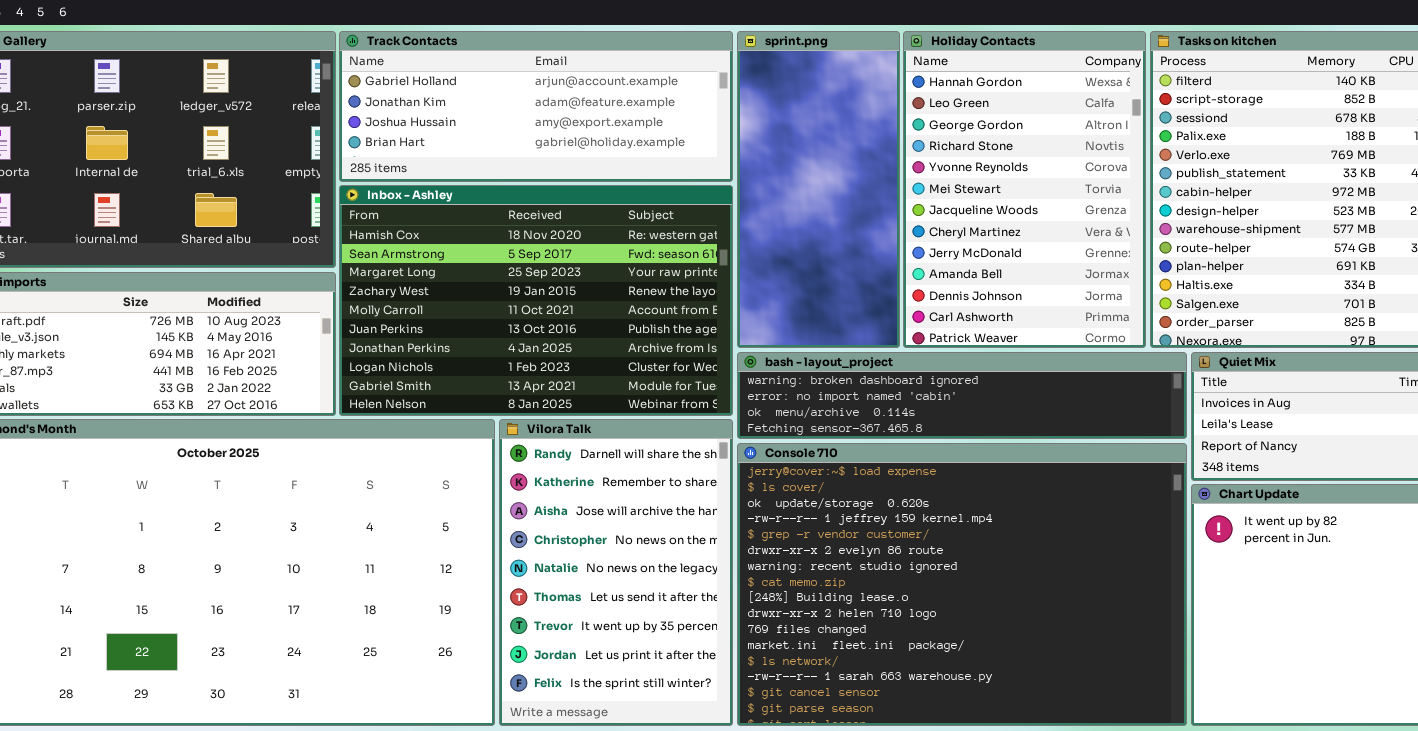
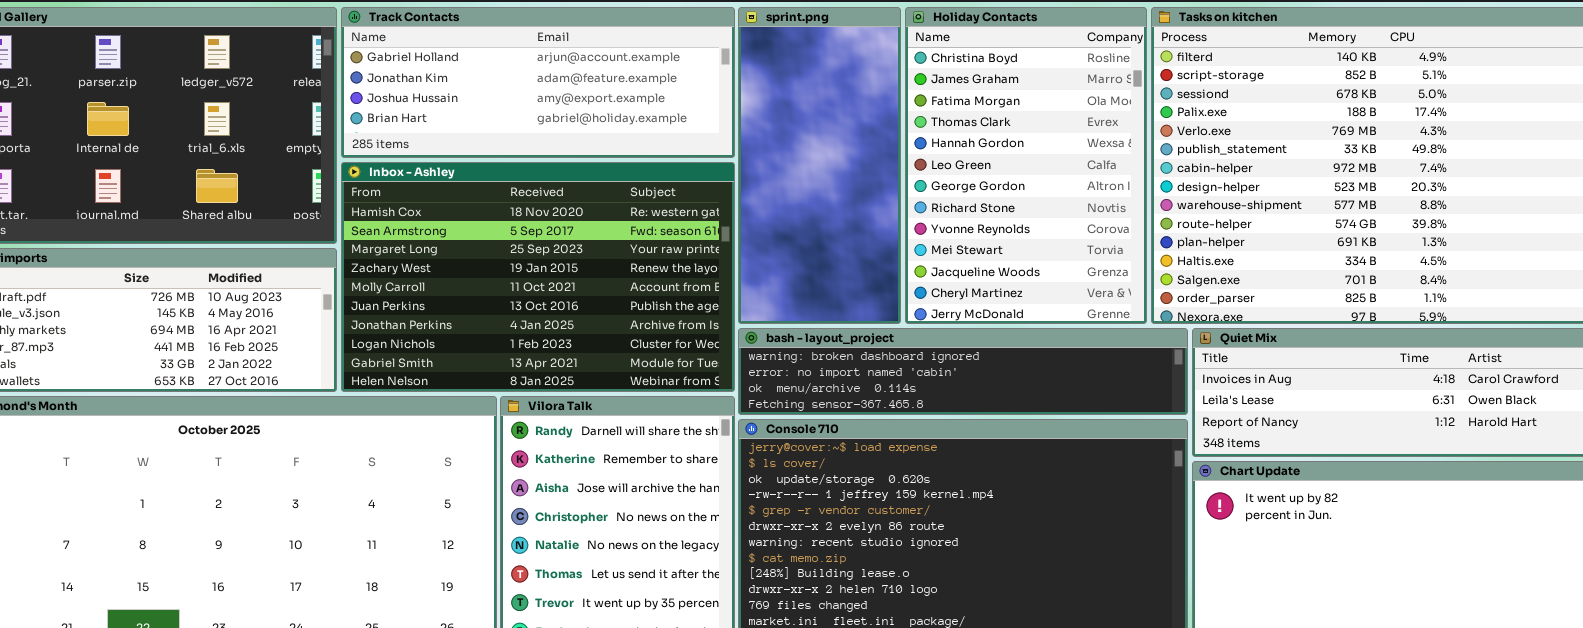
Holiday Contacts: [903,31,1146,348] -> [905,7,1147,324], scrolled up 4 rows

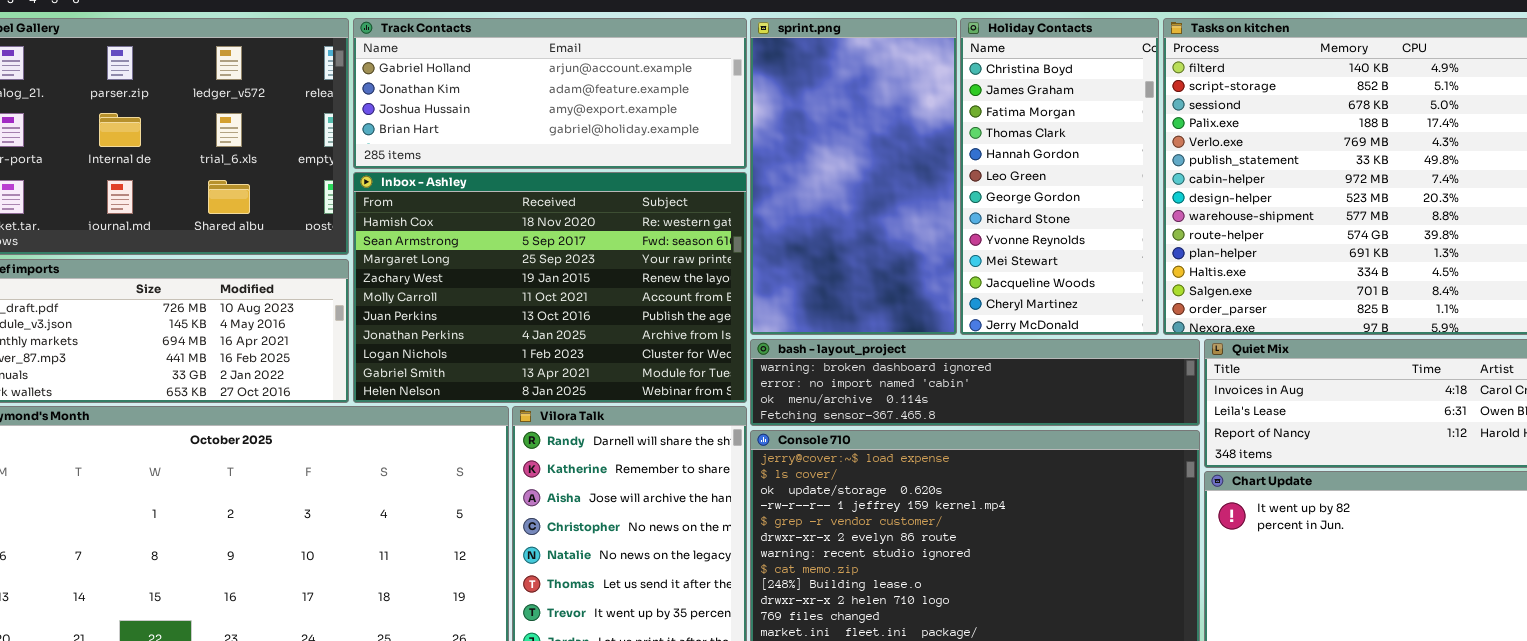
sprint.png: [738,7,901,324] -> [750,18,957,335], resized
Holiday Contacts: [905,7,1147,324] -> [960,18,1159,335], resized

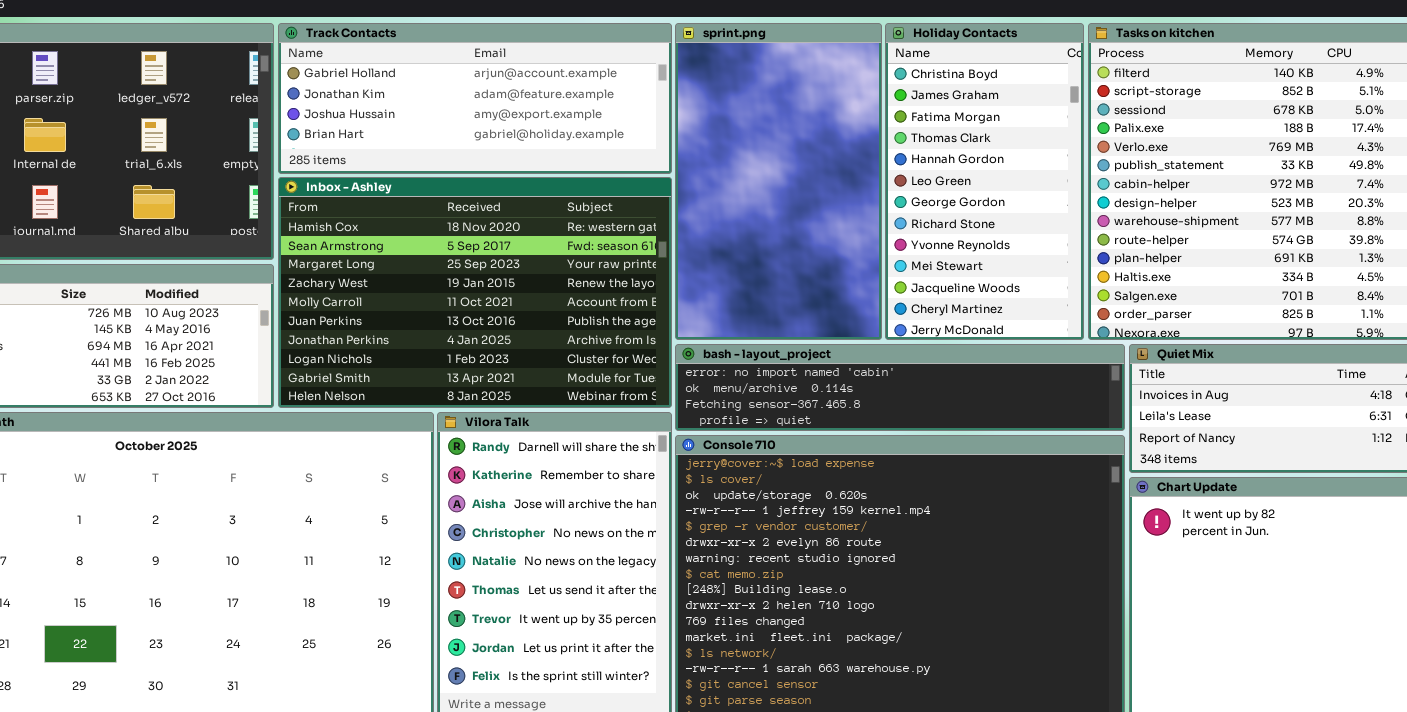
bash - layout_project: [750,339,1200,426] -> [675,344,1125,431], scrolled down 1 row

